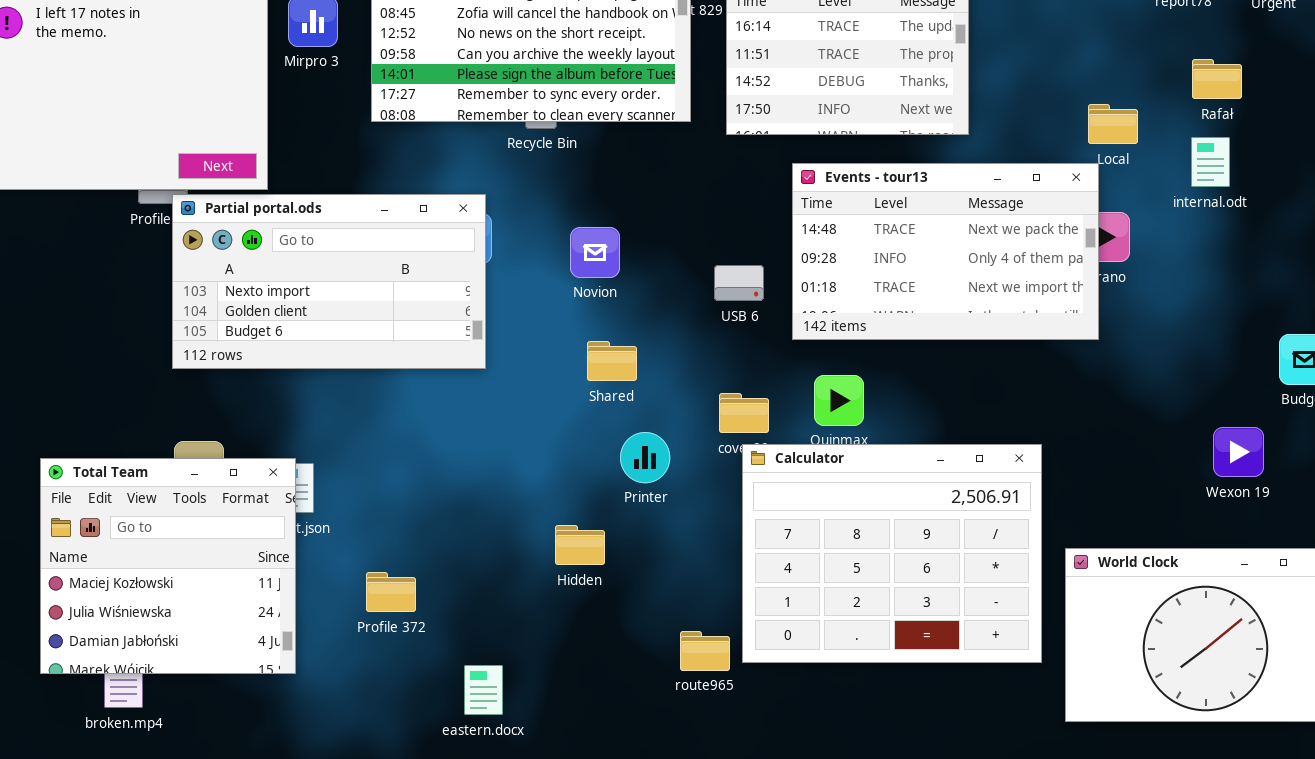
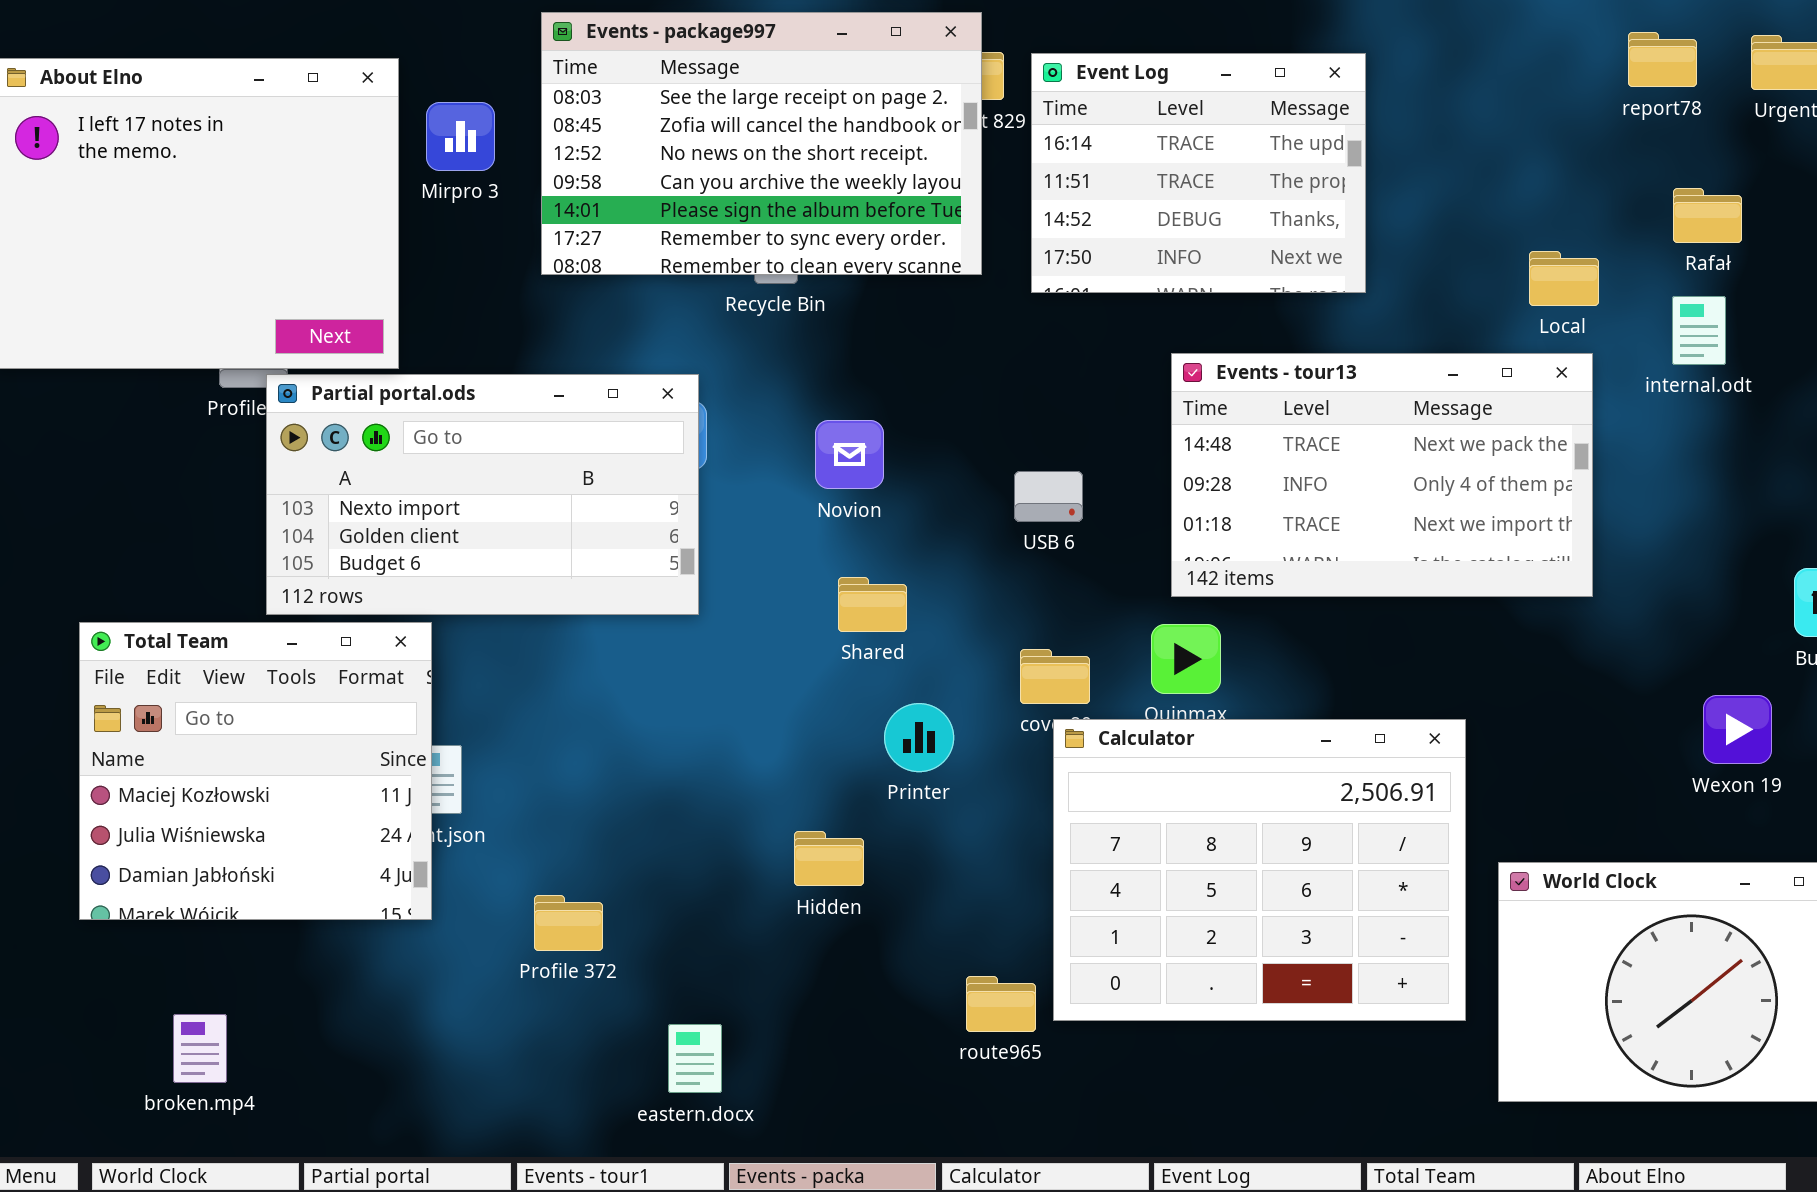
Events - tour13: [792,163,1099,340] -> [1171,353,1593,597], moved
Total Team: [40,458,296,674] -> [79,622,432,920], moved

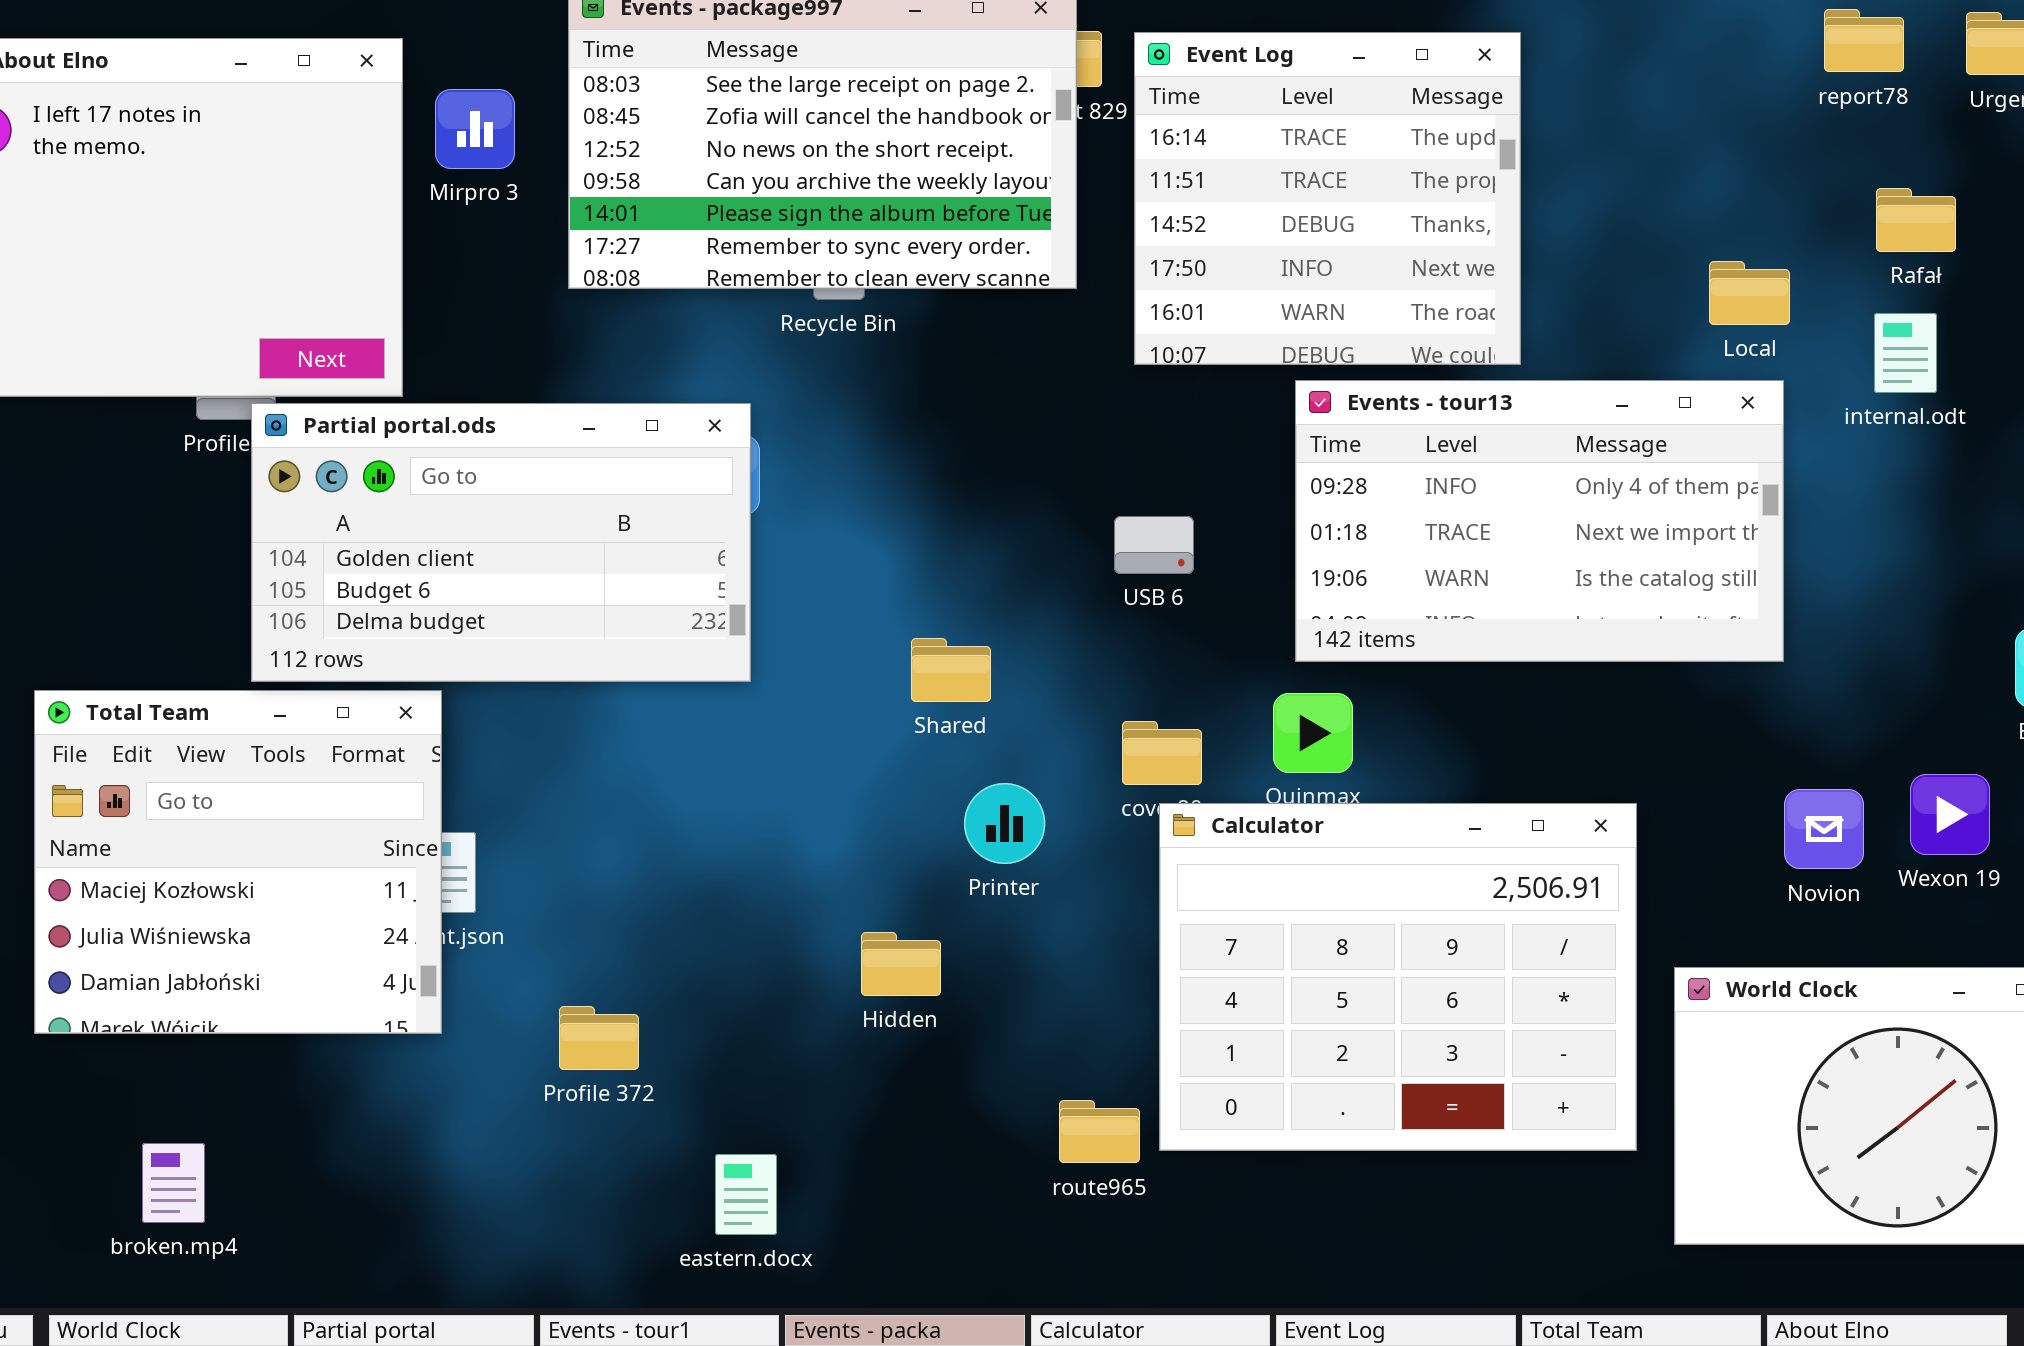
Event Log: [1031,53,1366,293] -> [1134,32,1521,365], resized
Events - tour13: [1171,353,1593,597] -> [1295,380,1784,662], scrolled down 1 row
Partial portal.ods: [266,374,699,615] -> [251,403,751,682], scrolled down 1 row
Novion: [815,420,884,489] -> [1784,789,1864,869], moved

